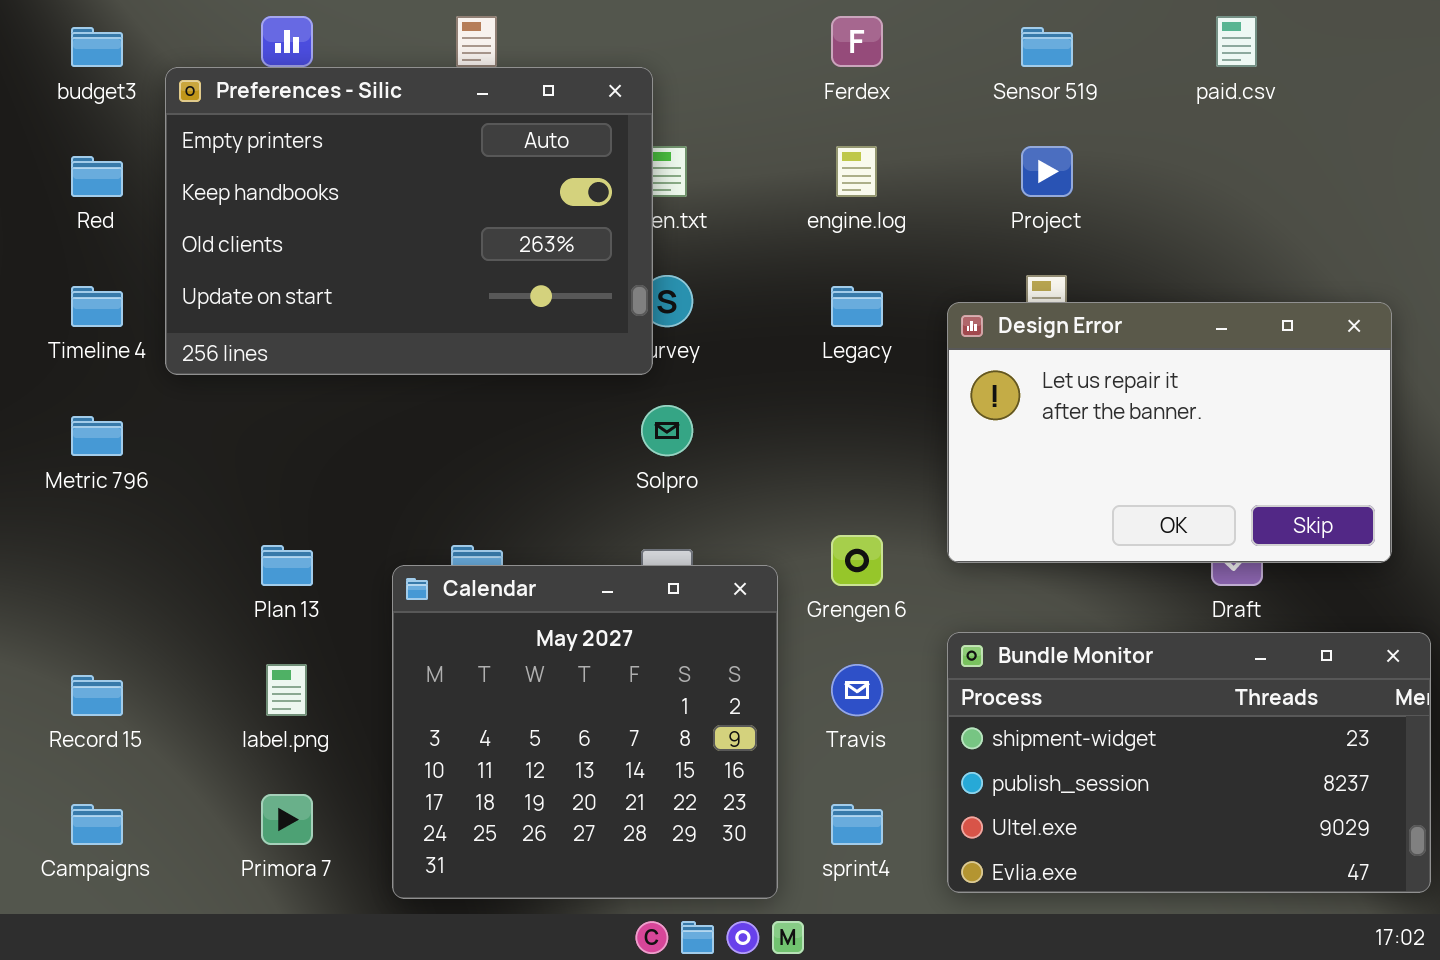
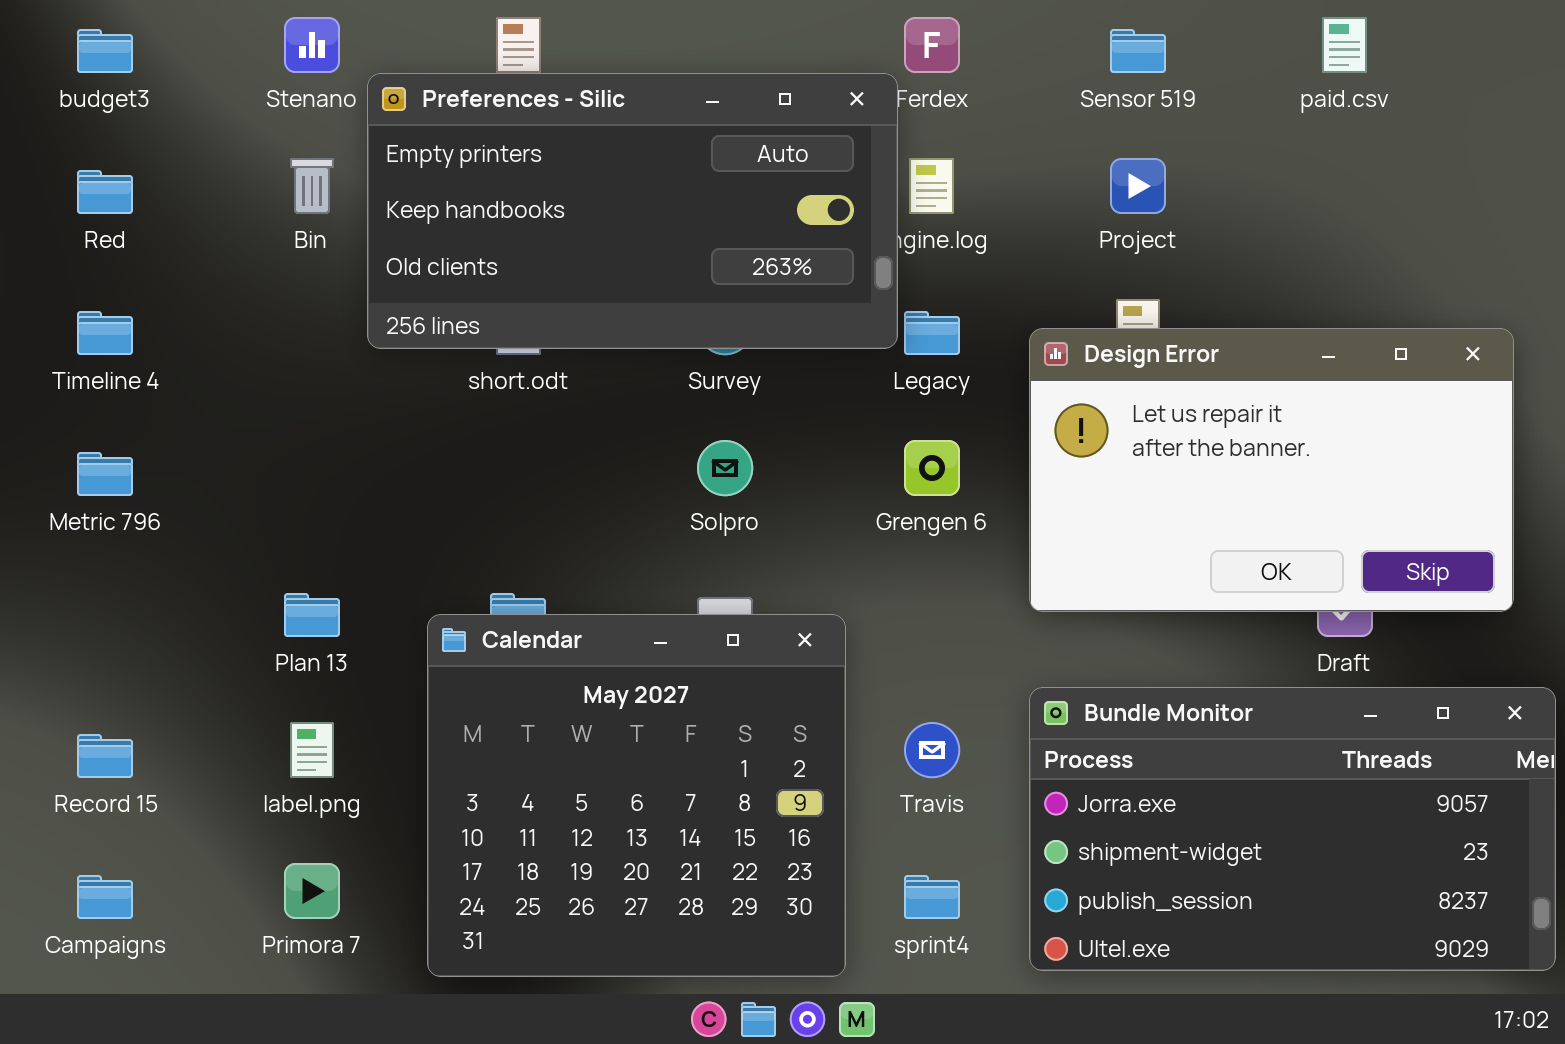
Preferences - Silic: [165,67,653,375] -> [367,73,898,349], moved, resized
Grengen 6: [831,535,883,586] -> [904,440,960,496], moved
Bundle Monitor: [947,632,1431,893] -> [1029,687,1556,971], scrolled up 1 row

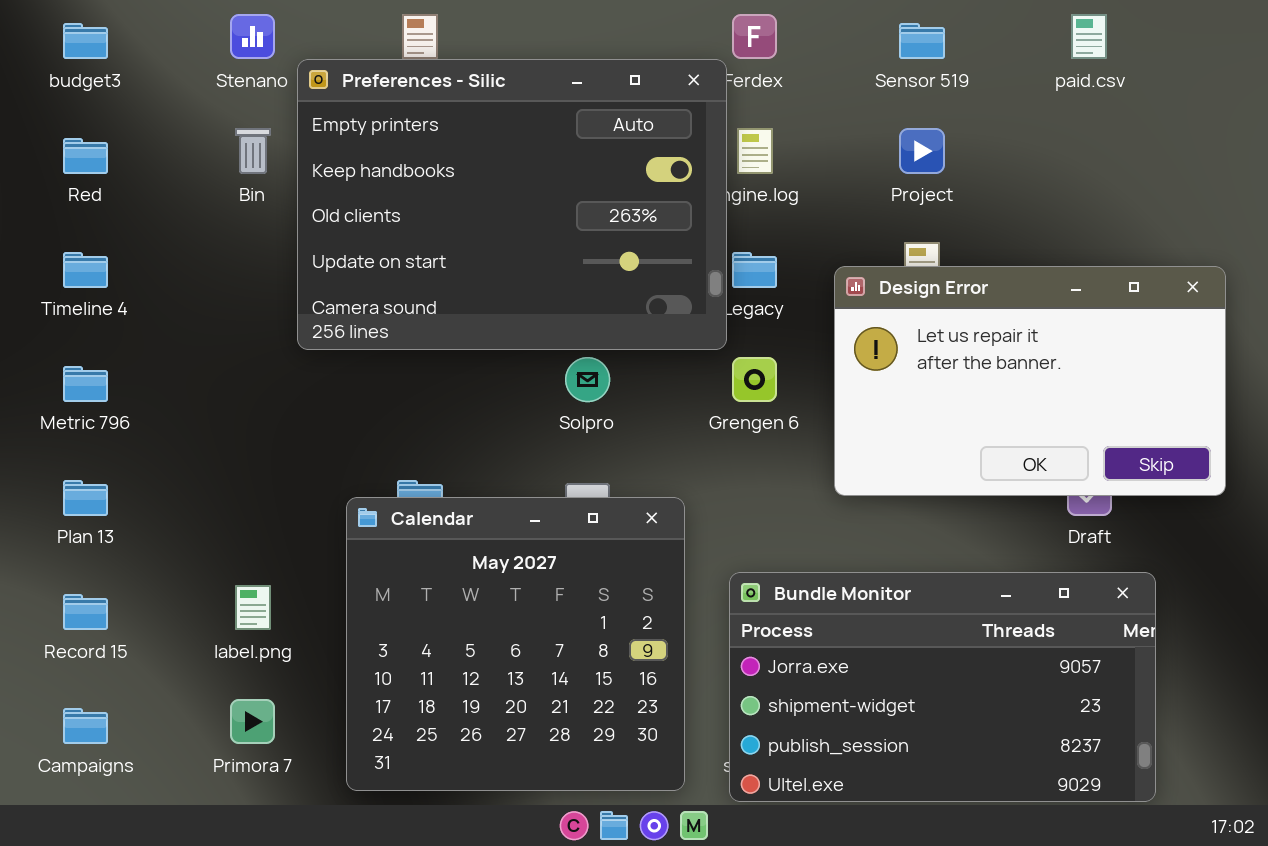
Preferences - Silic: [367,73,898,349] -> [297,59,727,350], resized
Plan 13: [284,593,340,637] -> [63,480,108,516], moved
Bundle Monitor: [1029,687,1556,971] -> [729,572,1156,802], moved

